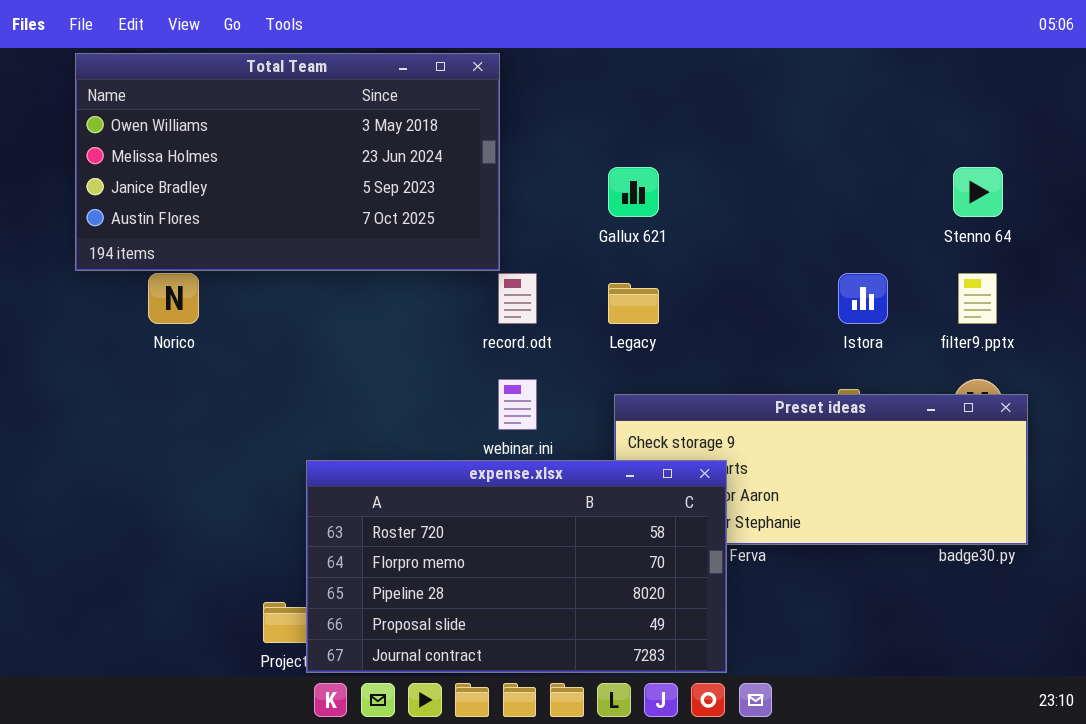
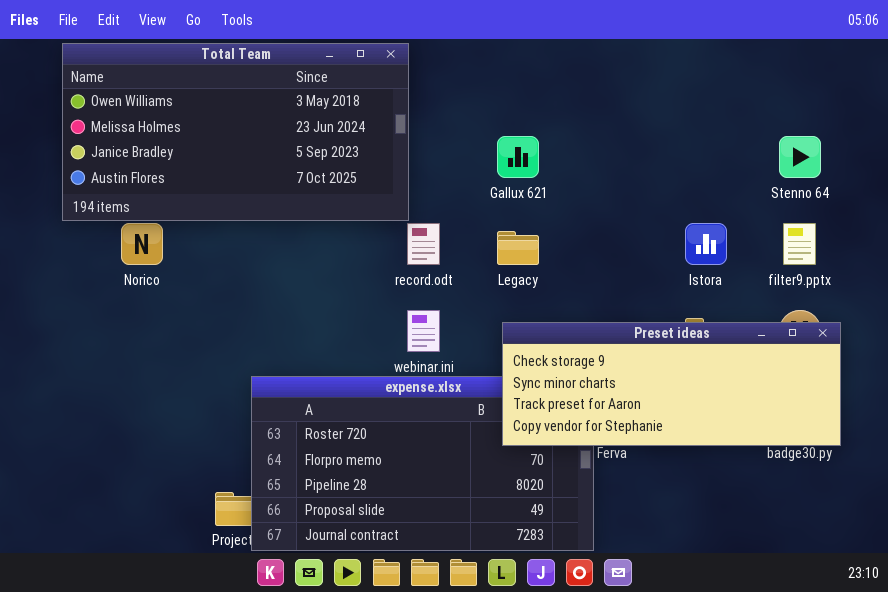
Preset ideas: [614,394,1028,545] -> [502,322,841,446], raised

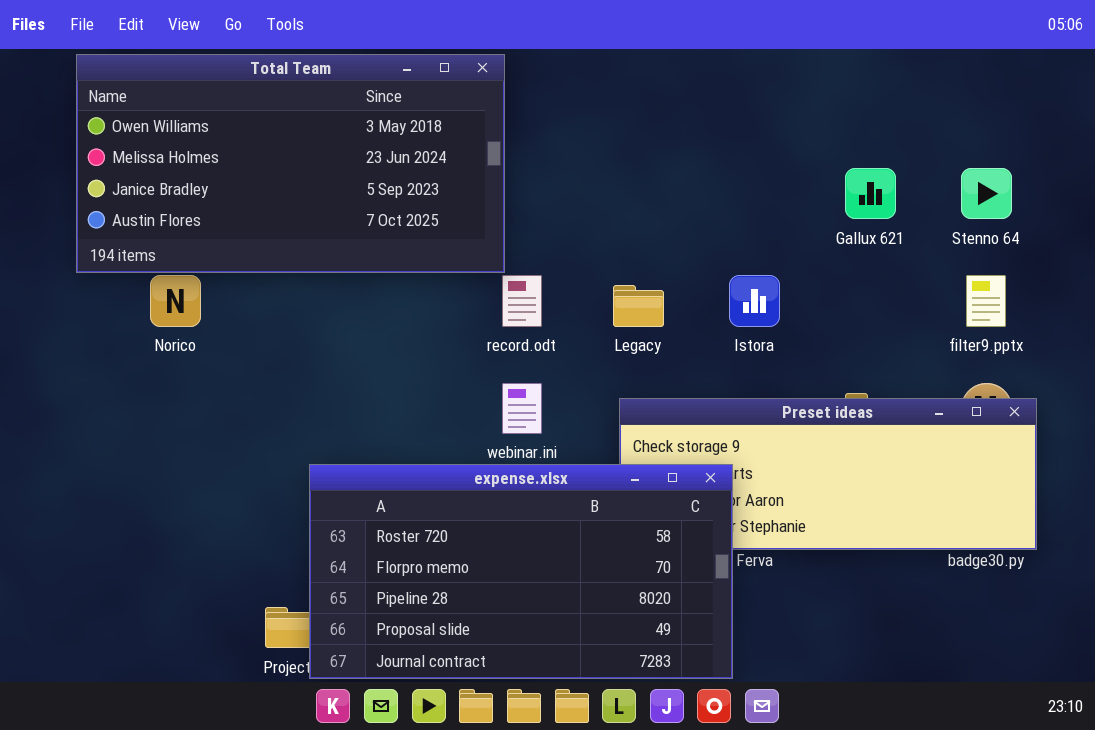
Gallux 621: [497,136,539,178] -> [845,168,896,219], moved
Istora: [685,223,727,265] -> [729,275,780,327], moved
expense.xlsx: [251,376,594,551] -> [309,464,733,679], raised

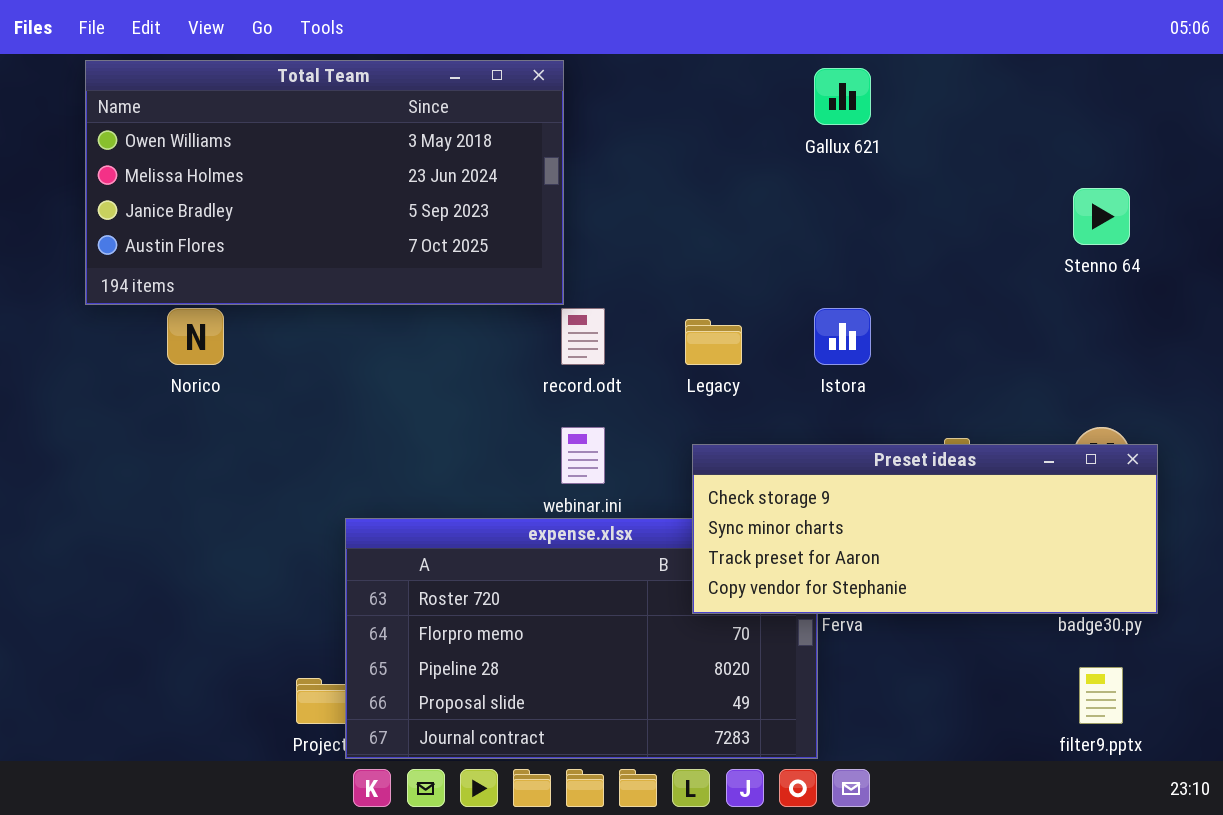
Gallux 621: [845,168,896,219] -> [814,68,871,125], moved
filter9.pptx: [966,275,1006,327] -> [1079,667,1123,724], moved
Preset ideas: [619,398,1037,550] -> [692,444,1158,614], raised

